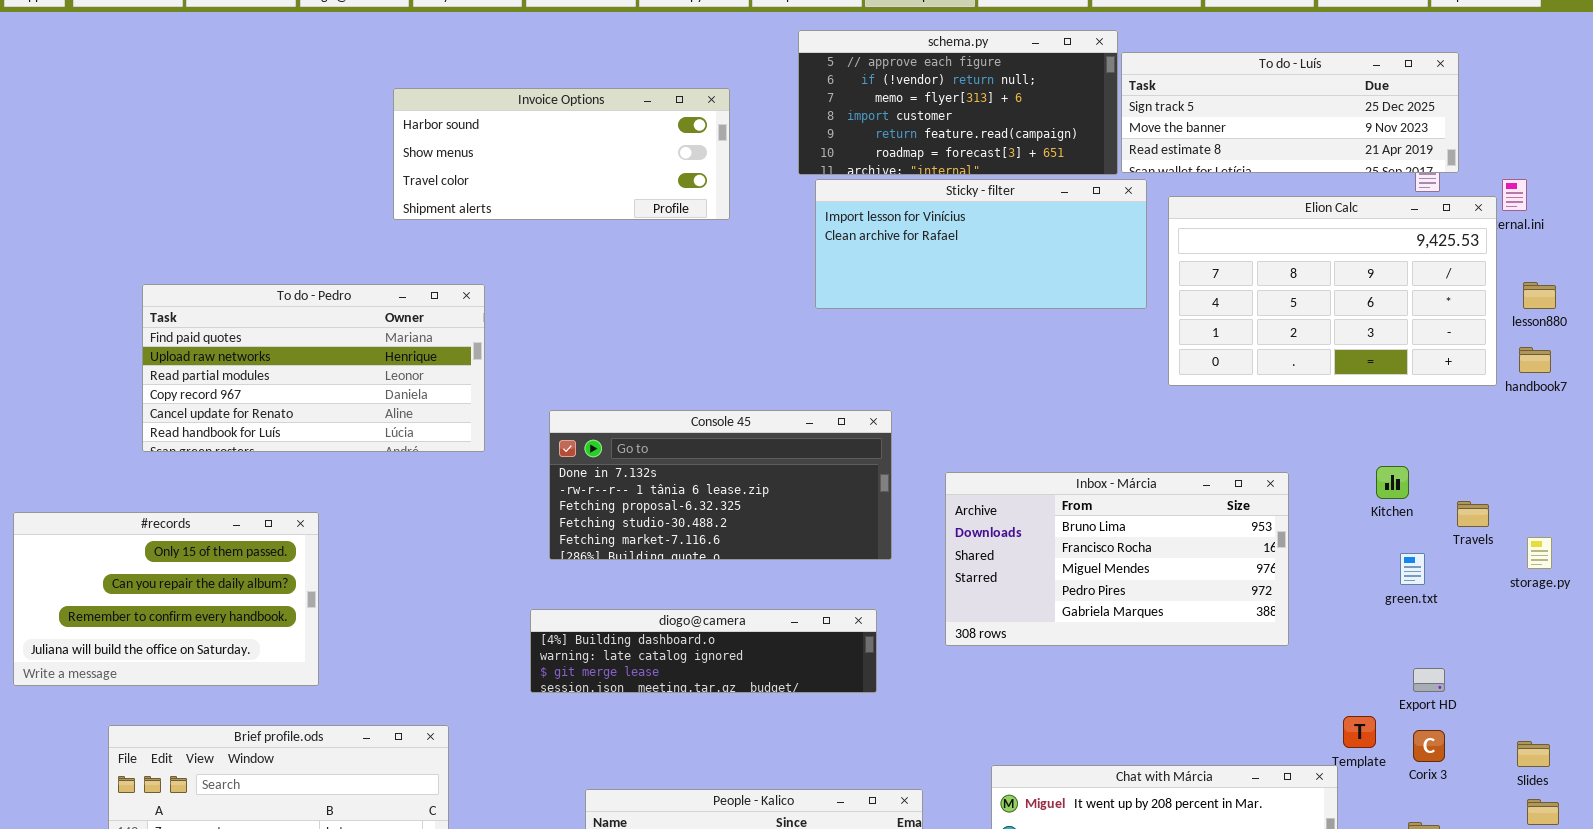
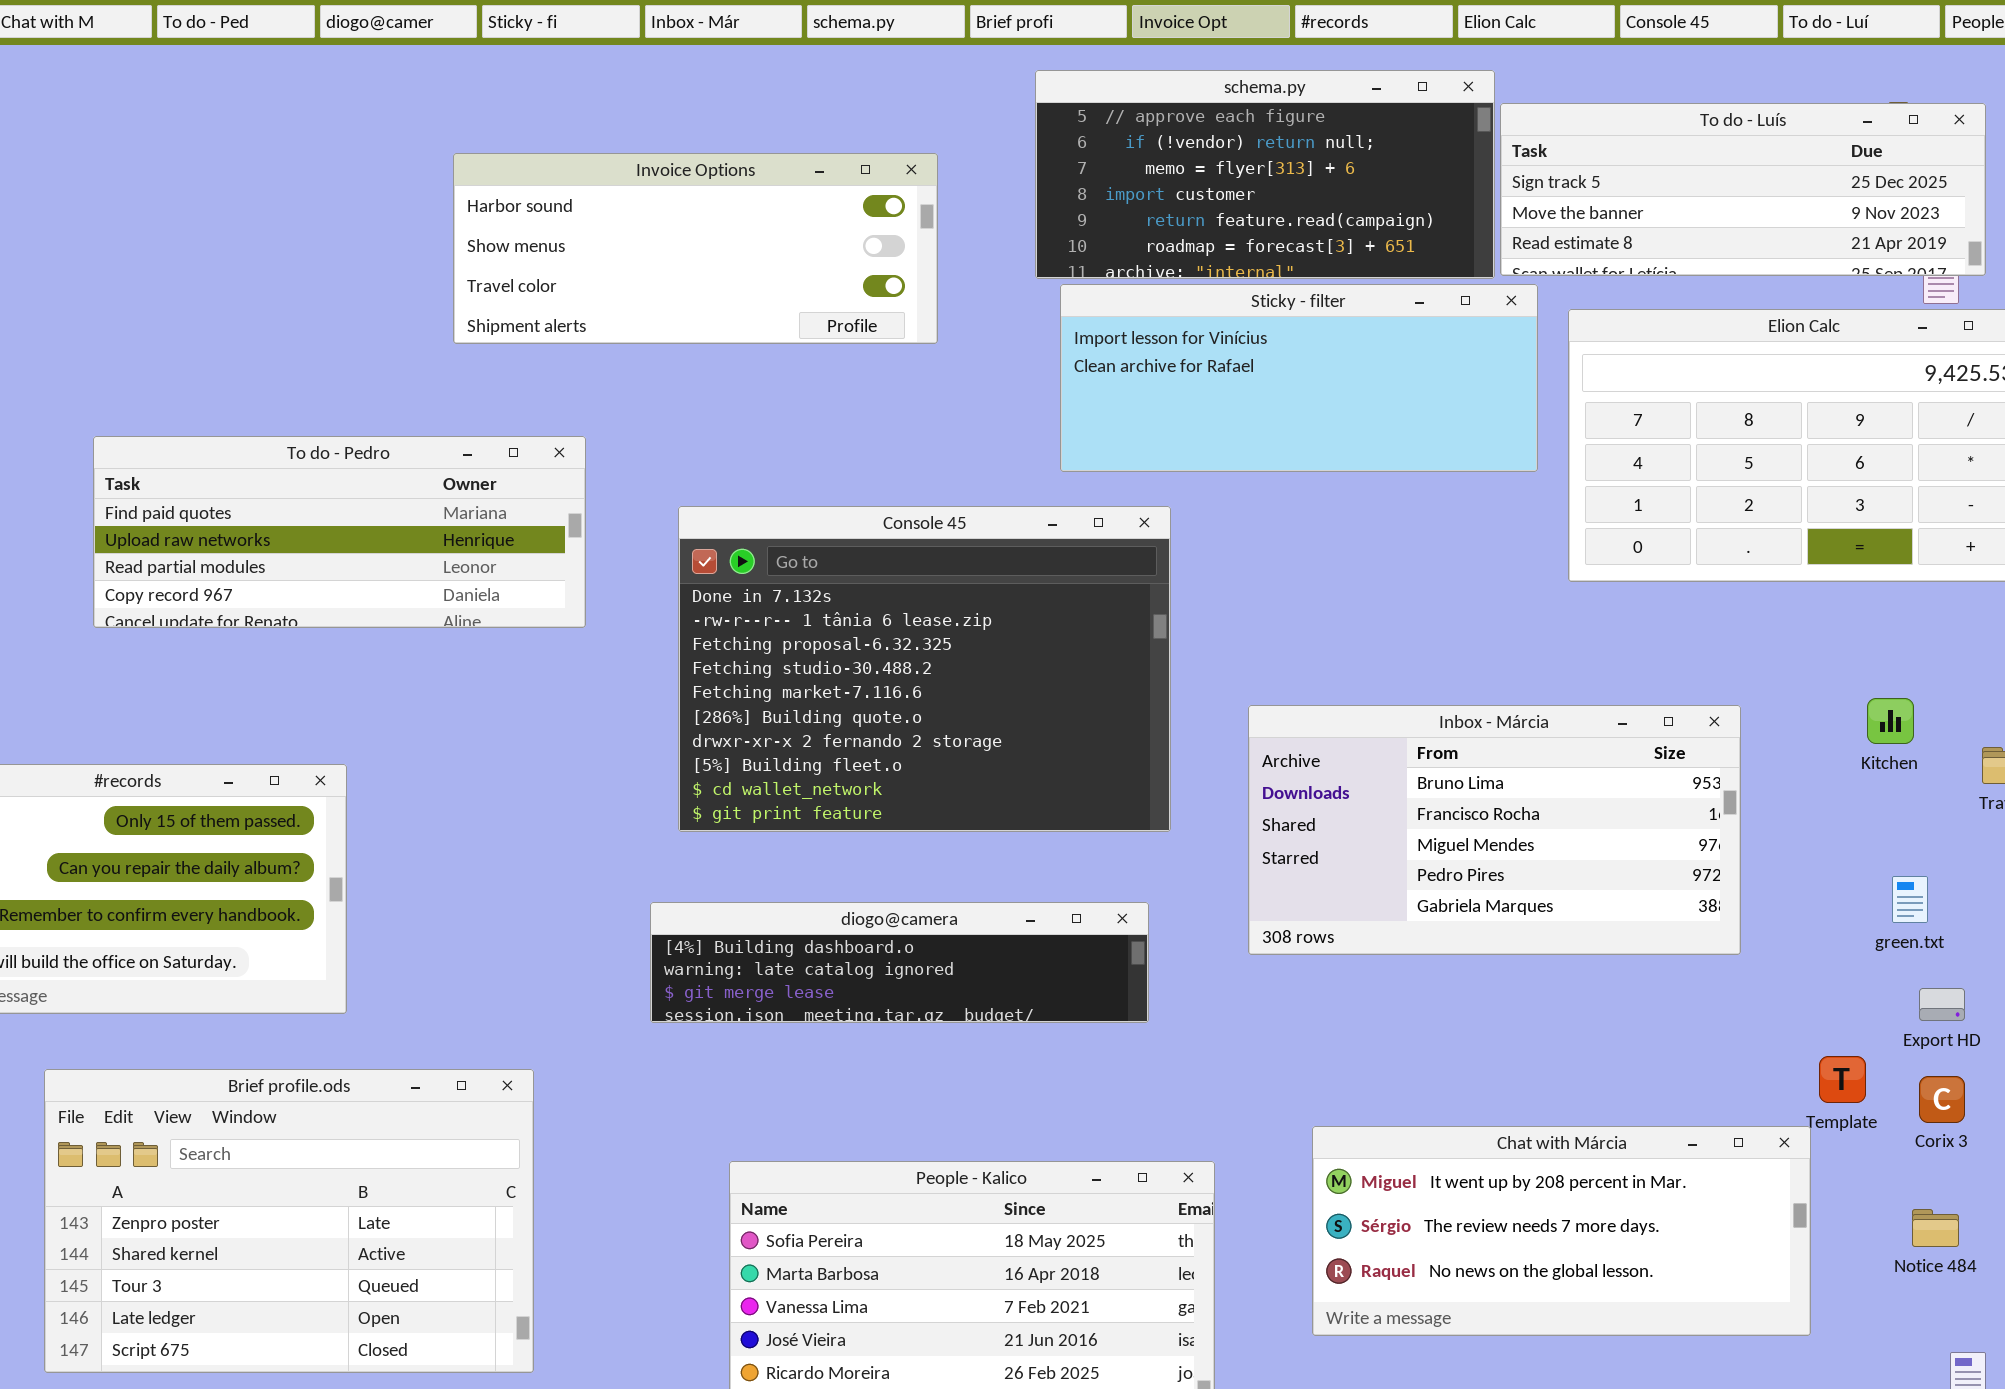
To do - Pedro: [142,284,485,452] -> [93,436,586,628], resized
Console 45: [549,410,892,560] -> [678,506,1171,832], resized
green.txt: [1400,553,1425,585] -> [1892,876,1928,923], moved

